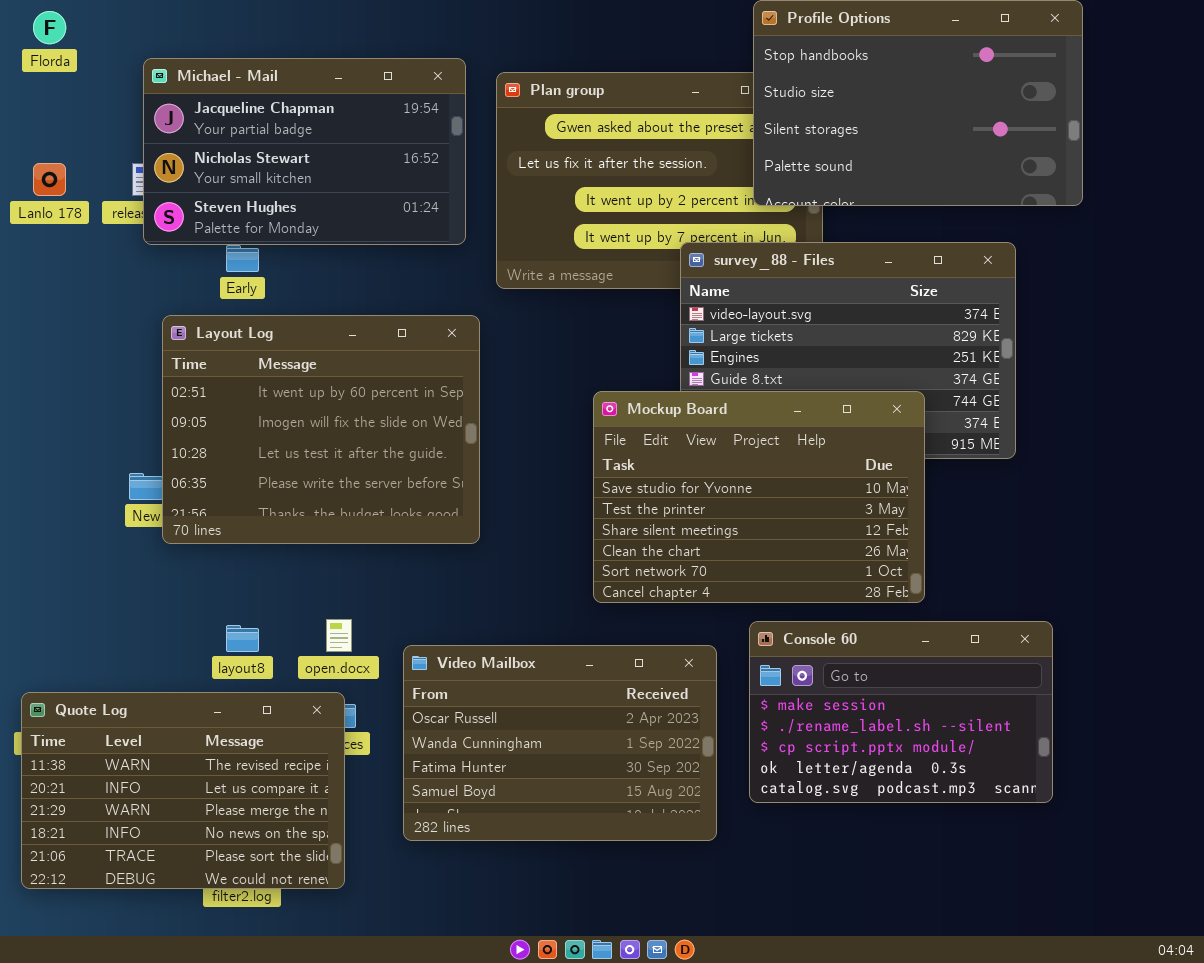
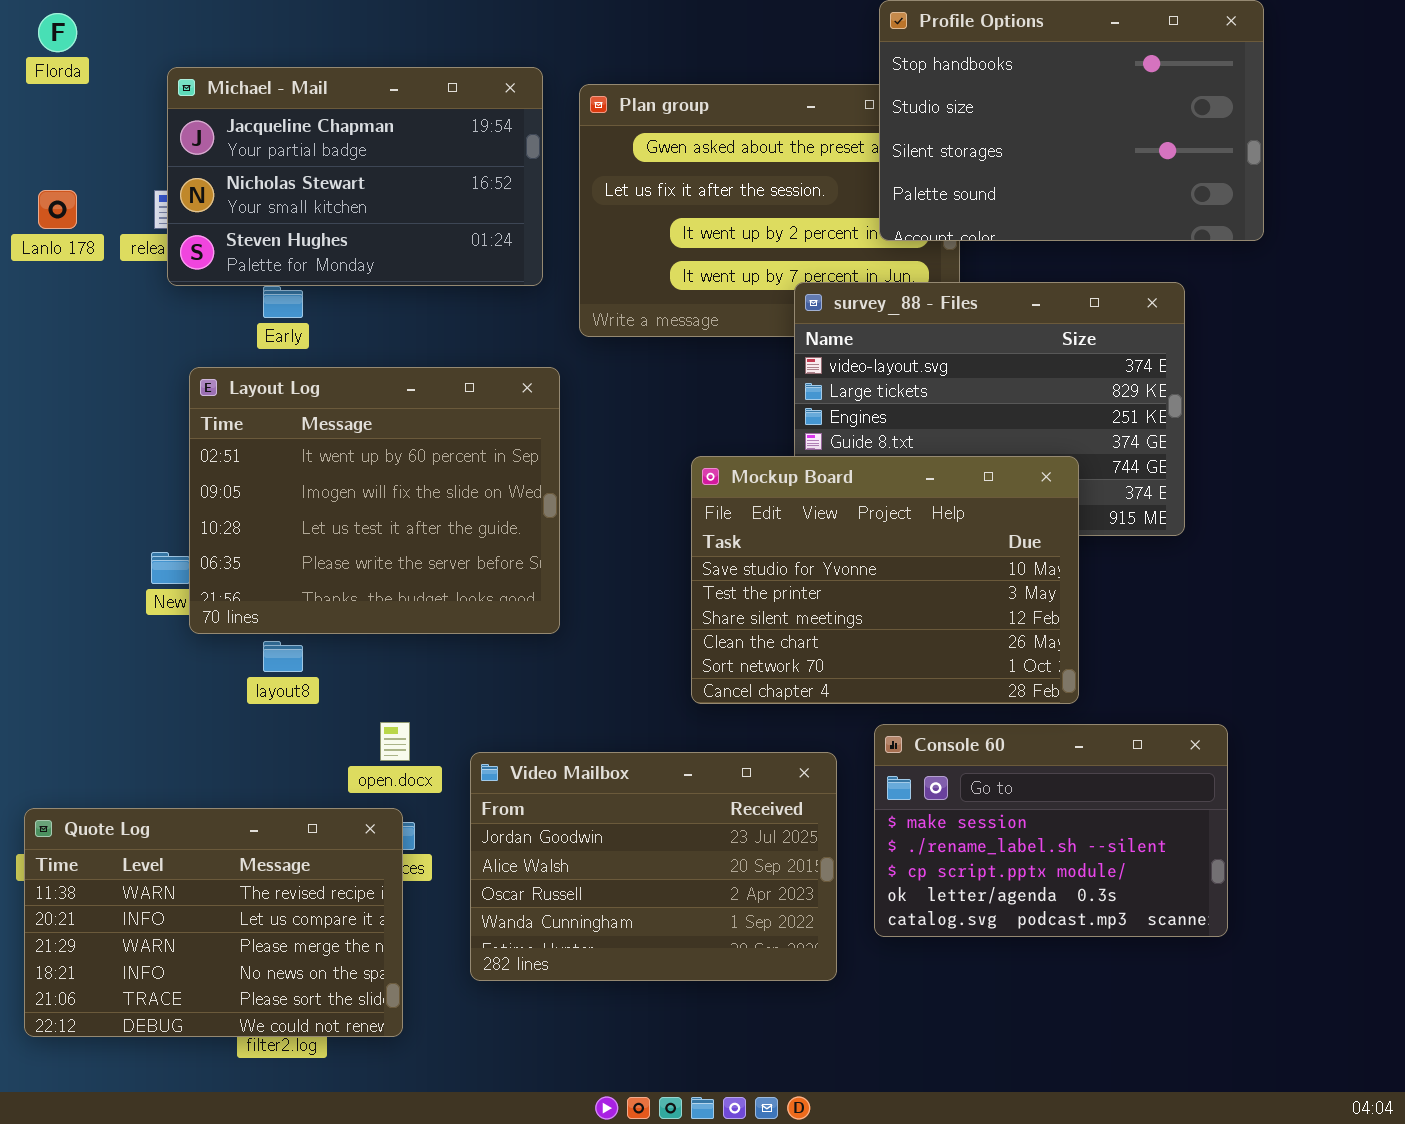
layout8: [226,625,259,652] -> [263,641,303,672], moved
Video Mailbox: [403,645,717,841] -> [470,752,837,981], scrolled up 2 rows

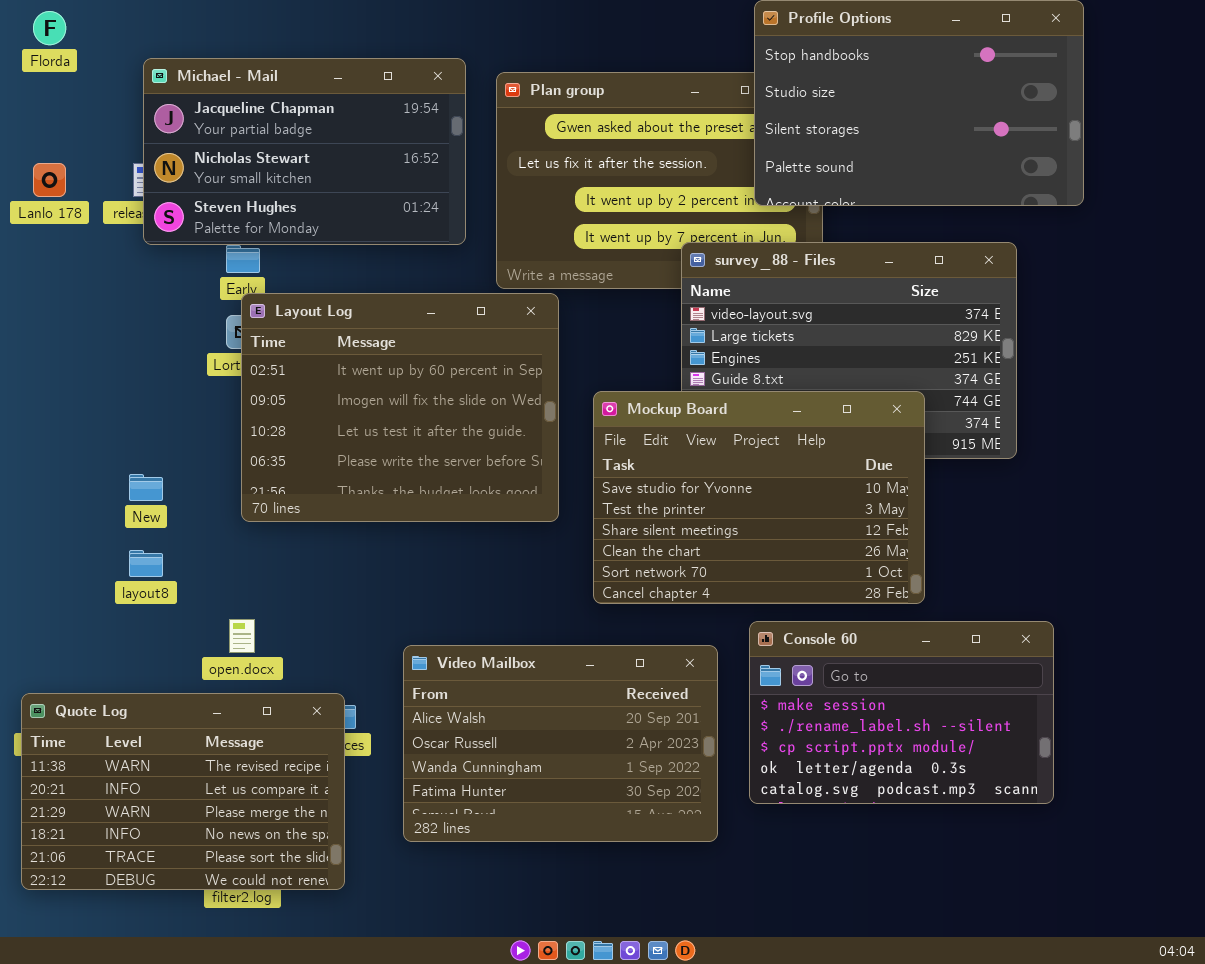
Layout Log: [189,367,560,634] -> [241,293,559,522], moved
layout8: [263,641,303,672] -> [129,550,163,577], moved
open.docx: [380,722,410,761] -> [229,619,255,653], moved
Video Mailbox: [470,752,837,981] -> [403,645,718,842], scrolled down 1 row

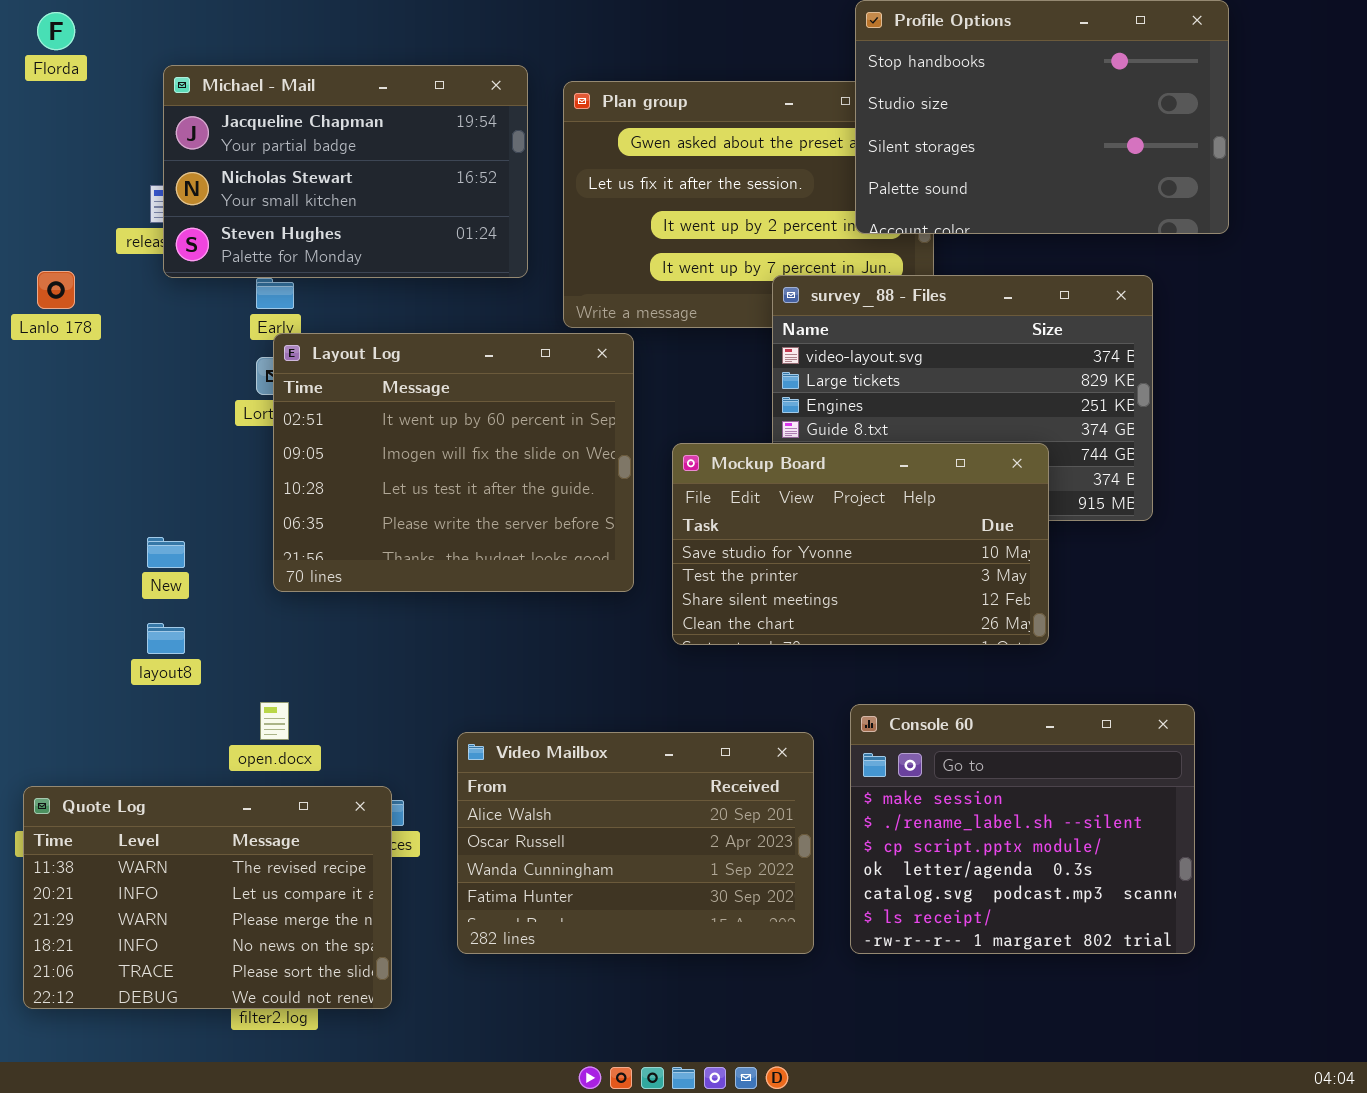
Lanlo 178: [33,163,66,197] -> [37,271,75,309], moved
Mockup Board: [593,391,925,604] -> [672,443,1049,645], resized
Console 60: [749,621,1054,804] -> [850,704,1195,954], resized

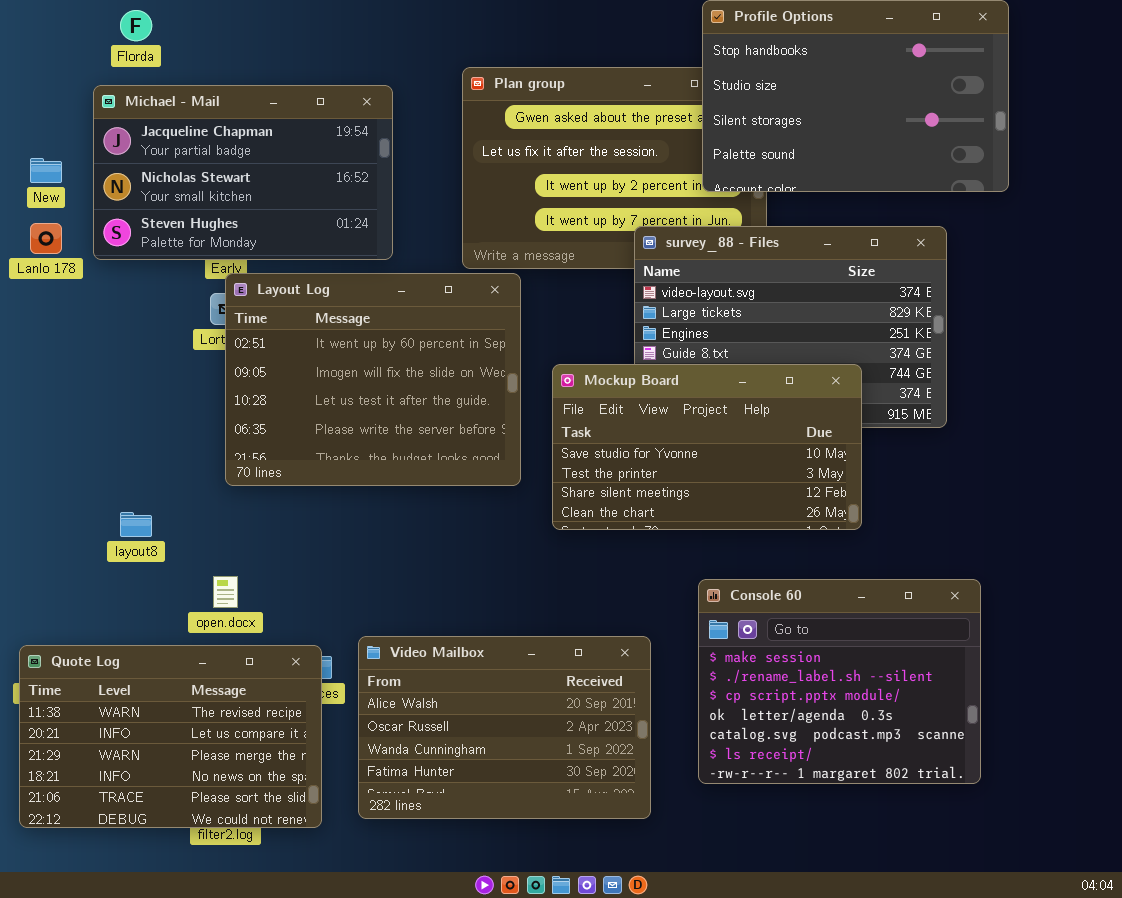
Florda: [37,12,75,50] -> [120,10,152,41], moved
Michael - Mail: [163,65,528,278] -> [93,85,393,260], moved
New: [147,537,185,568] -> [30,158,62,183], moved
Video Mailbox: [457,732,814,954] -> [358,636,651,819], moved

